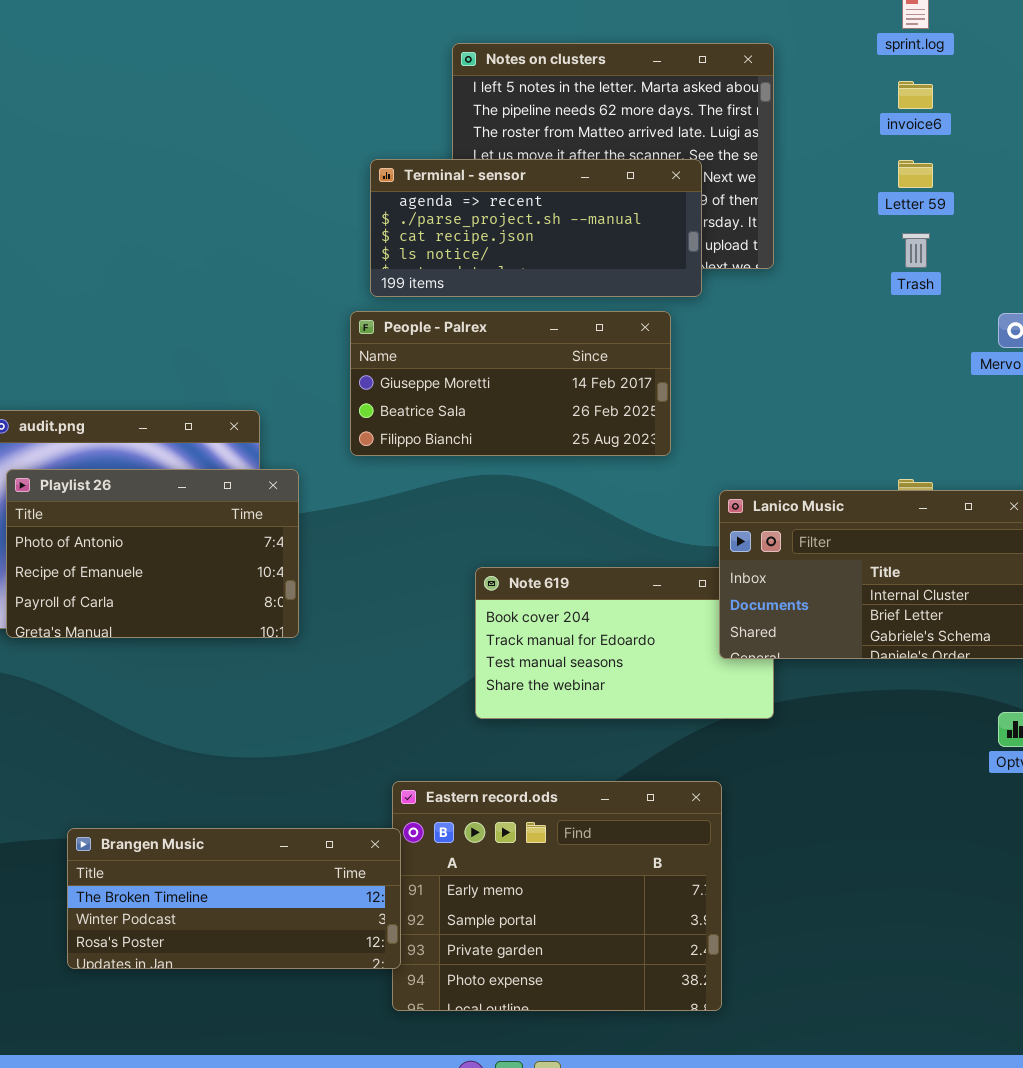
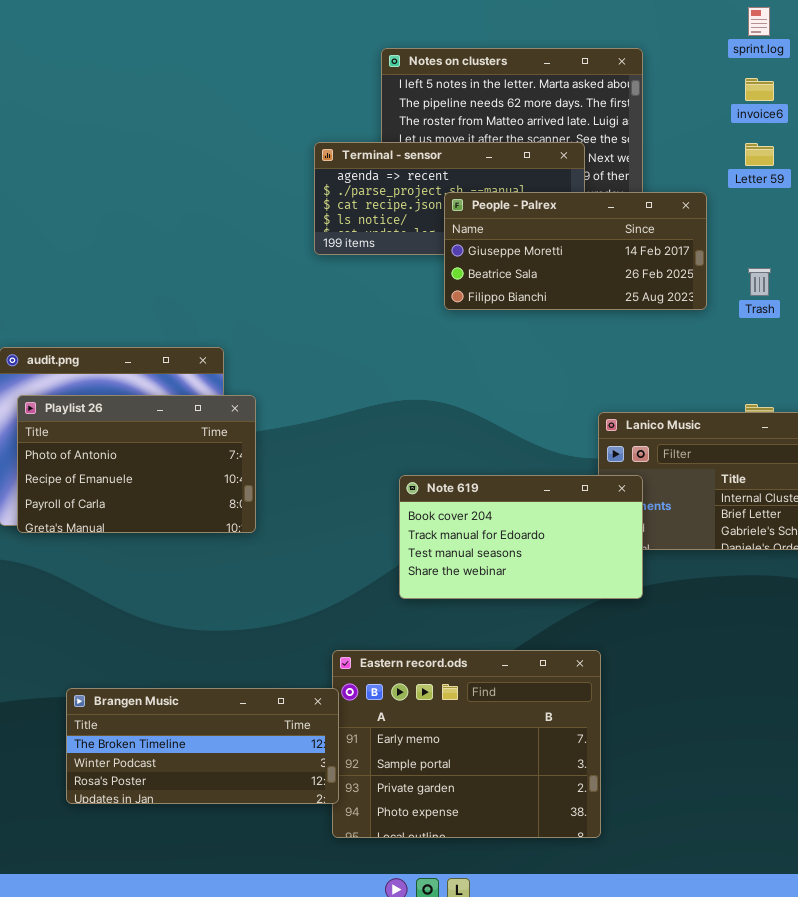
Trash: [902,233,930,268] -> [748,268,771,296], moved
People - Palrex: [350,311,671,456] -> [444,192,707,310], moved
Note 619: [475,567,774,719] -> [399,475,643,599], raised

